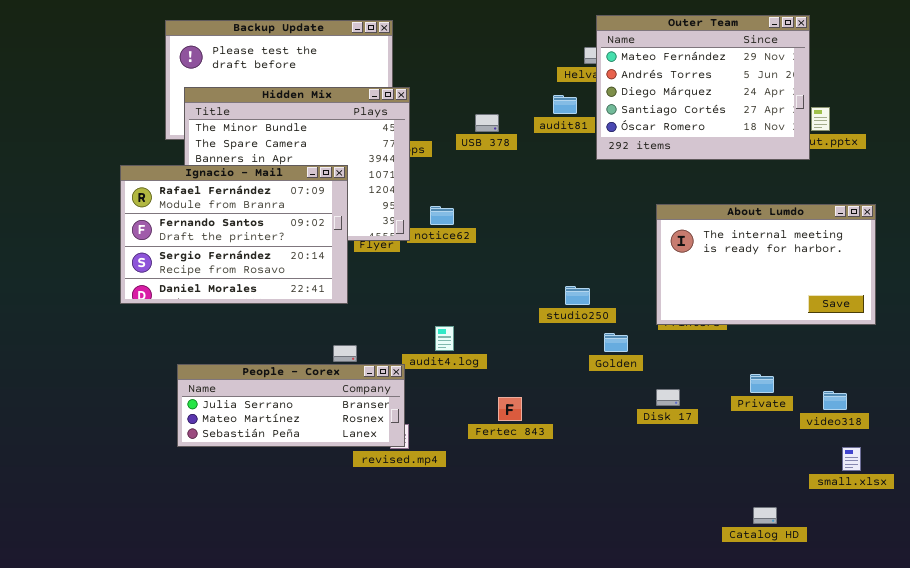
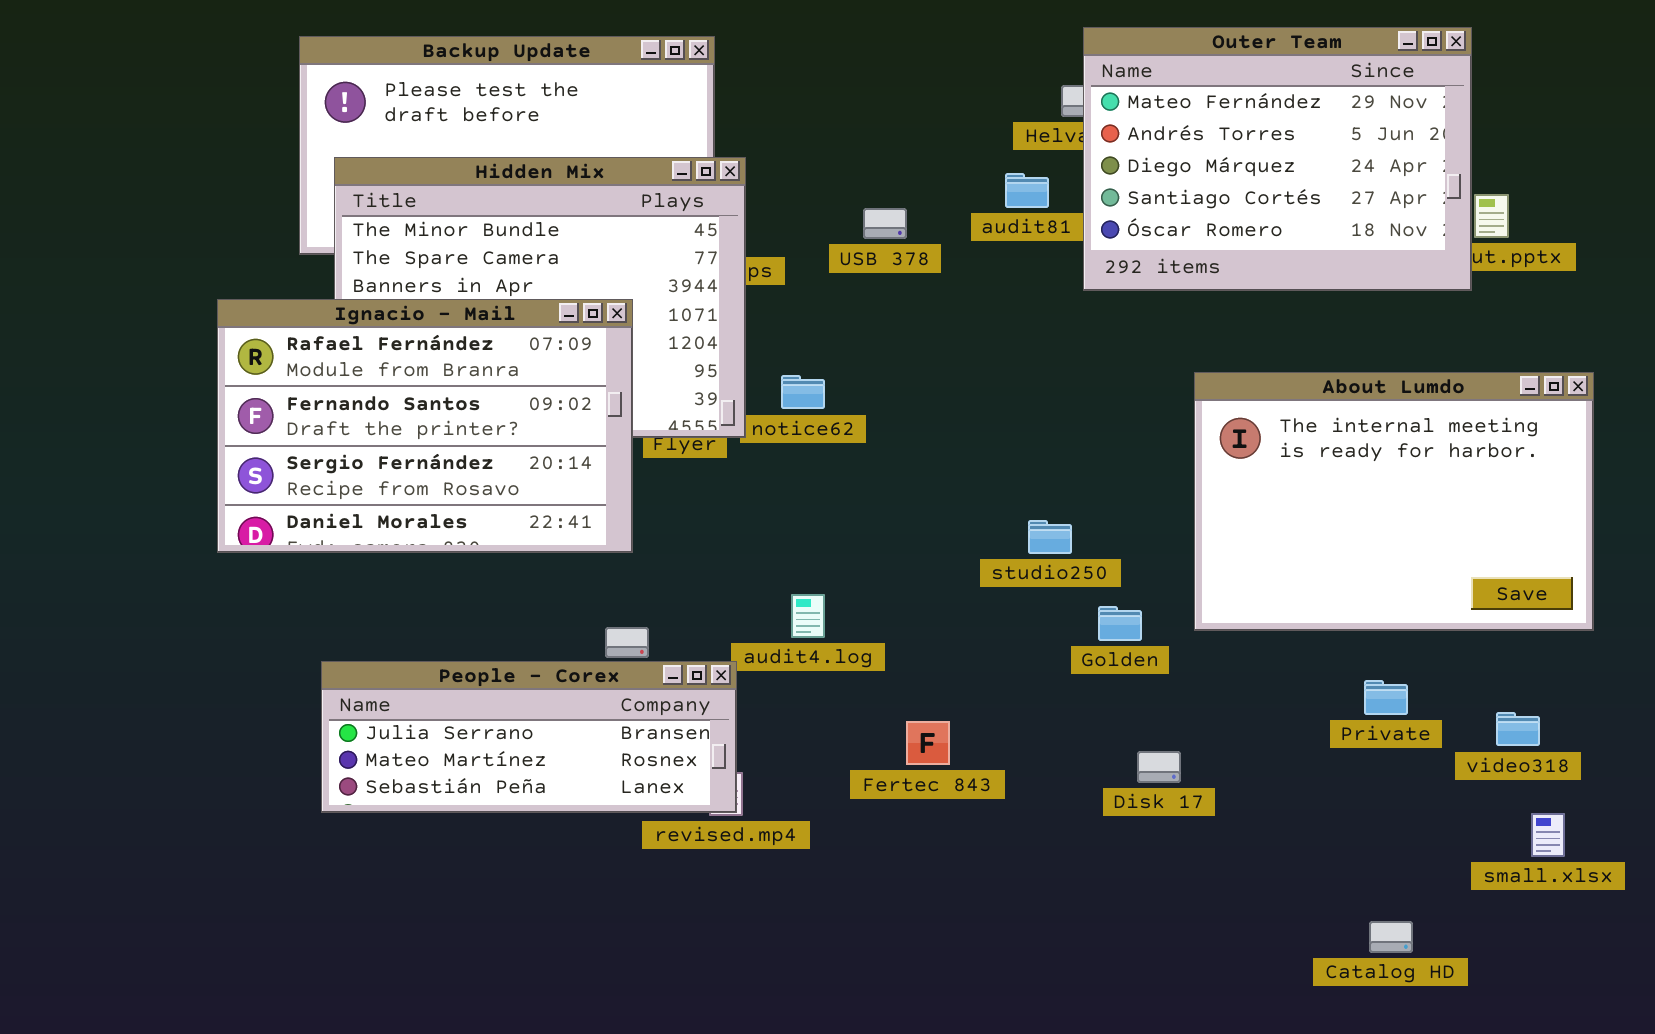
About Lumdo: [656,204,876,325] -> [1194,372,1594,631], resized
Disk 17: [656,389,680,406] -> [1137,751,1181,783], moved

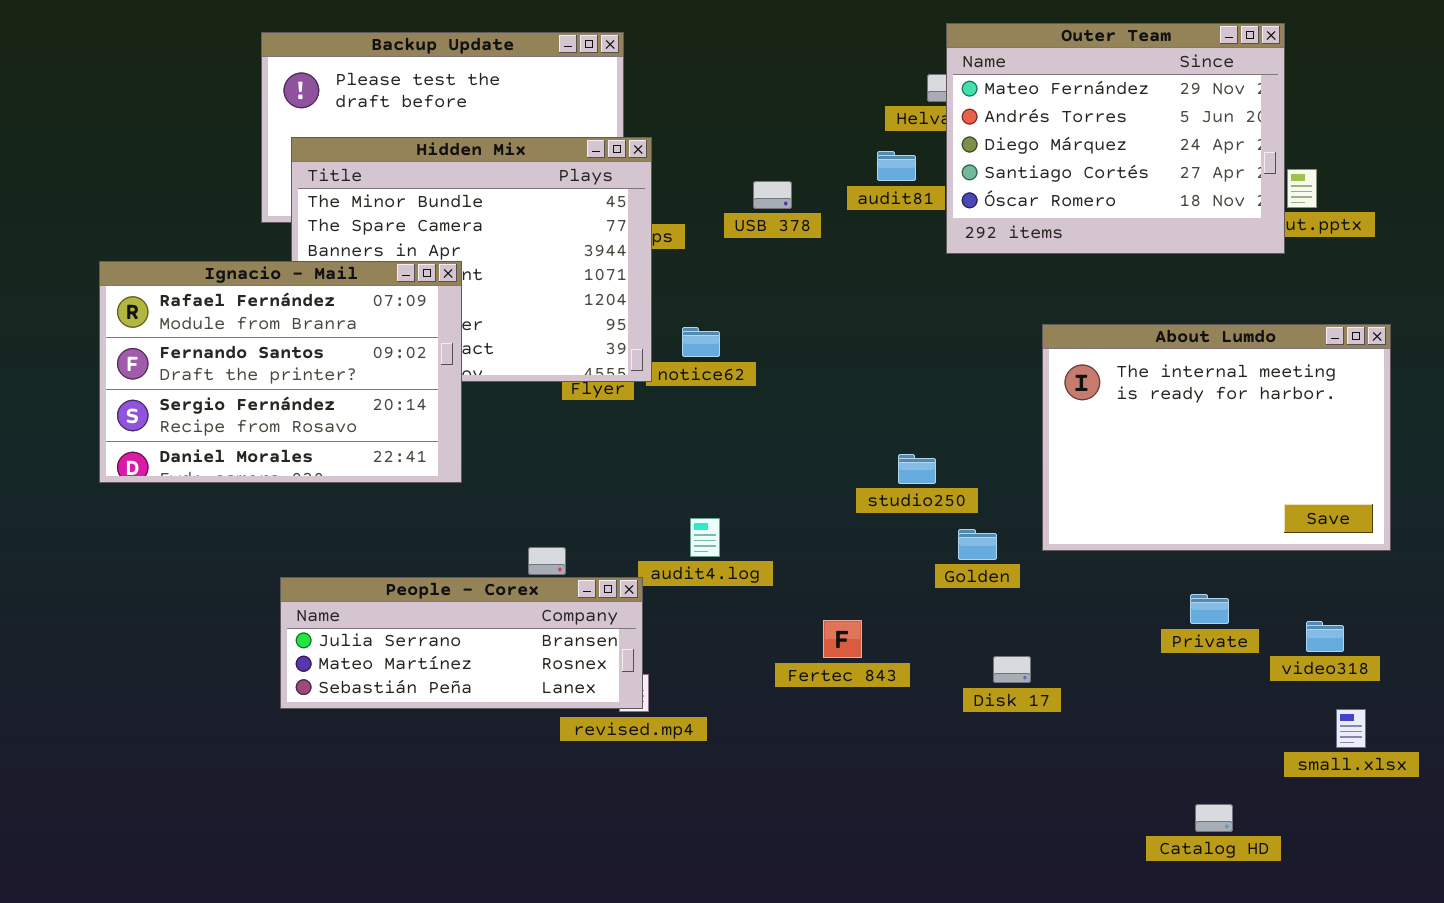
Ignacio - Mail: [217,299,633,553] -> [99,261,462,483], moved
Fertec 843: [906,721,950,765] -> [823,620,862,658], moved

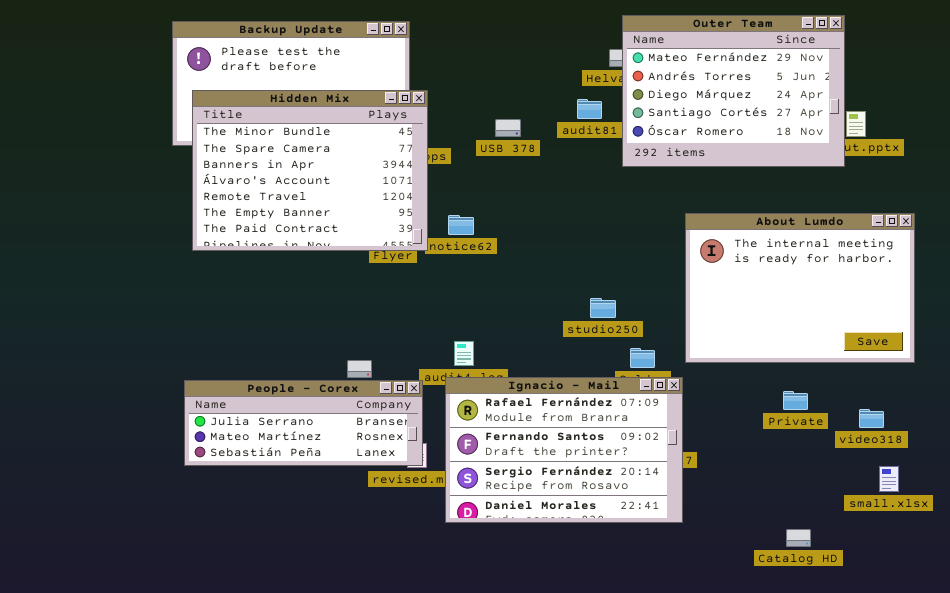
Ignacio - Mail: [99,261,462,483] -> [445,377,683,523], moved

